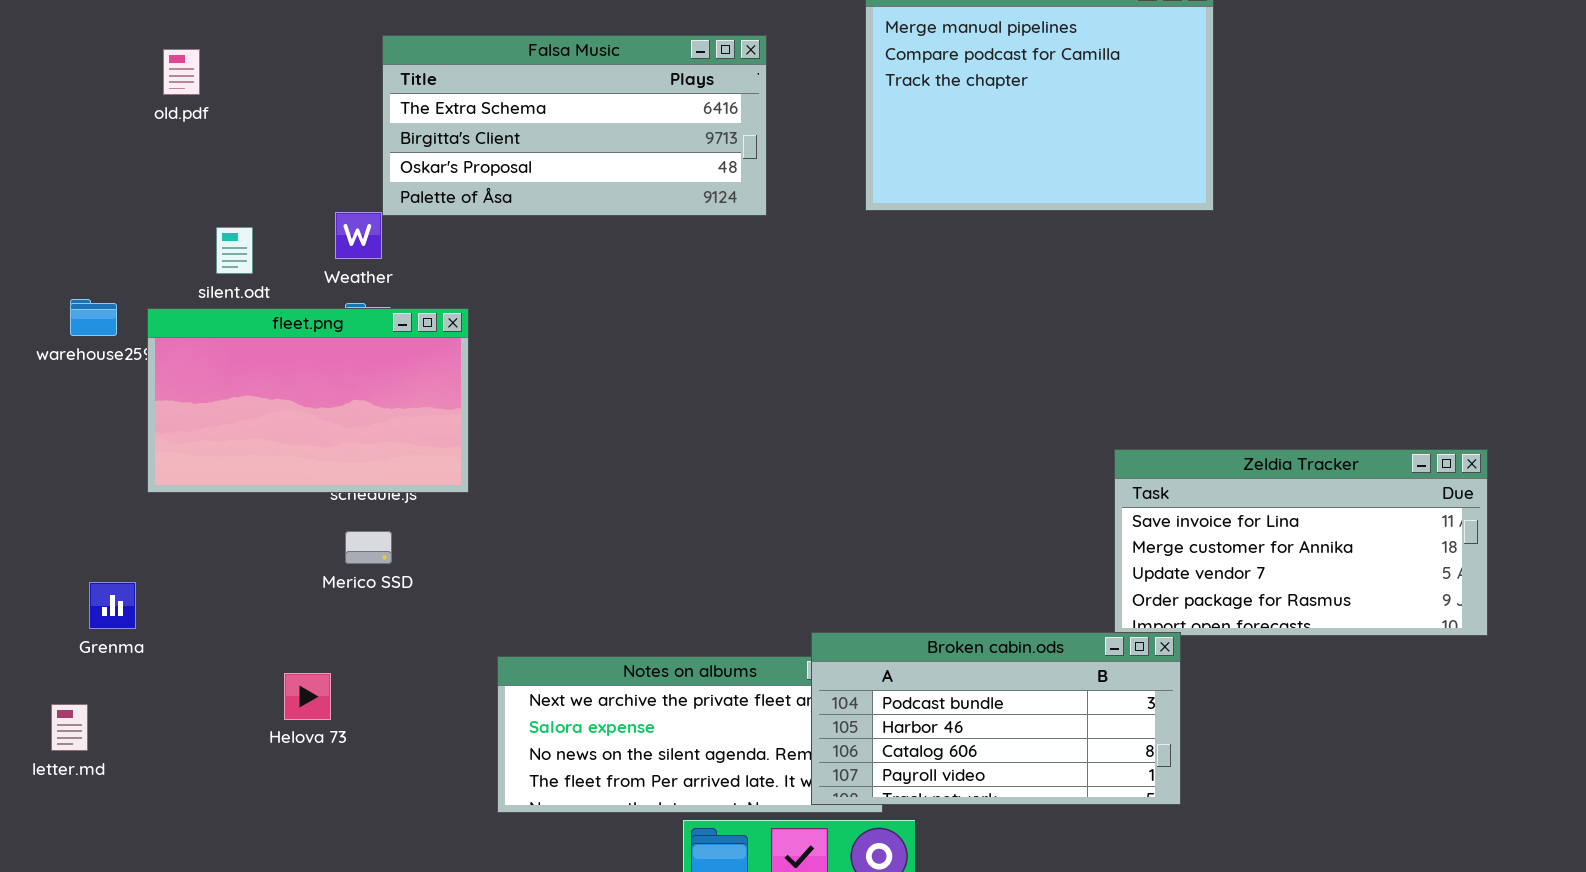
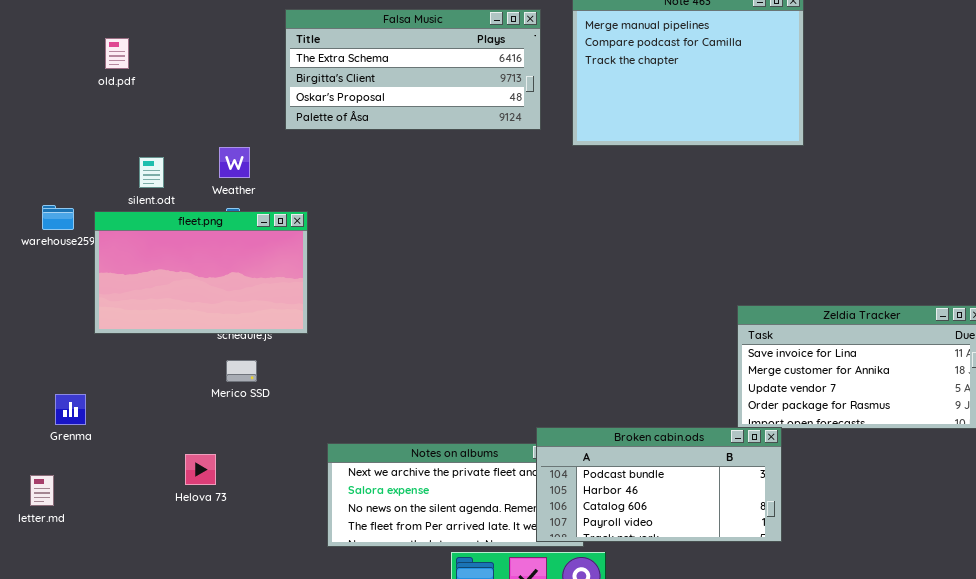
Falsa Music: [382,35,767,216] -> [285,9,541,130], moved

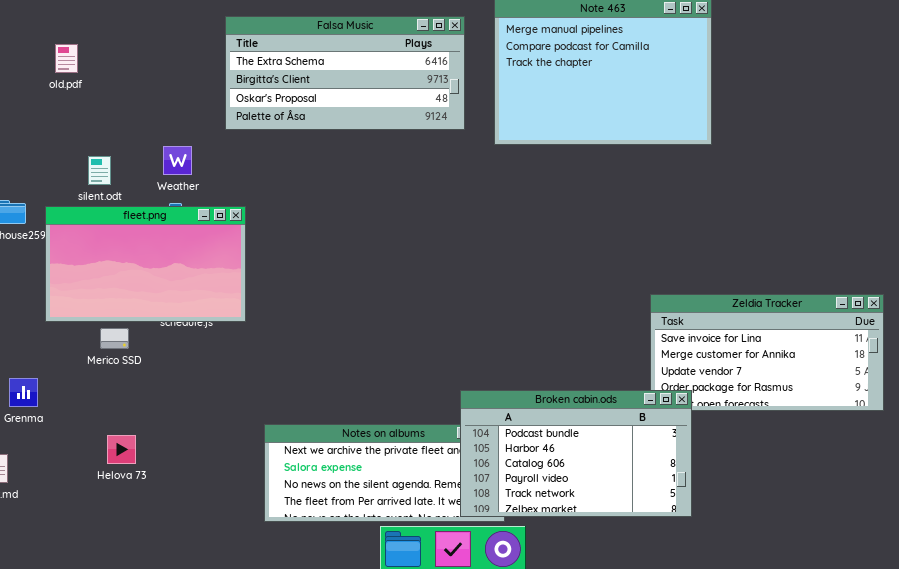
Merico SSD: [226,360,257,382] -> [100,328,129,349], moved
Broken cabin.ods: [536,427,782,542] -> [460,390,692,517], resized
Helova 73: [185,454,216,485] -> [107,435,136,464], moved

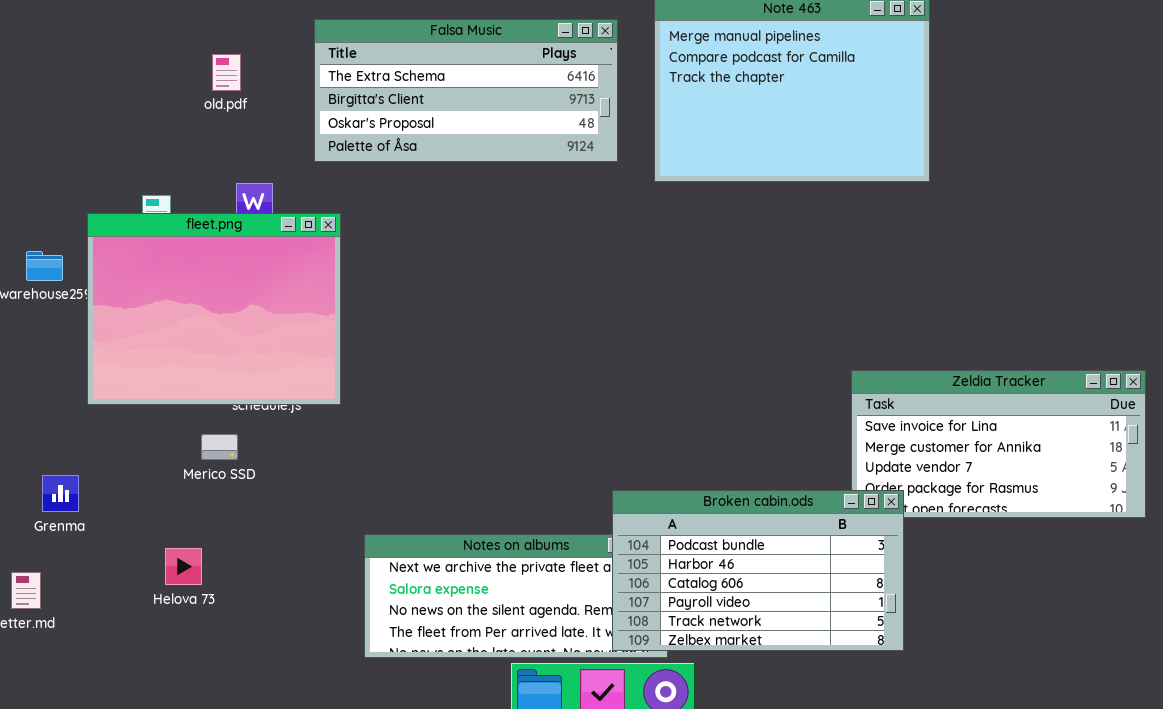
old.pdf: [55,44,78,73] -> [212,54,241,91], moved
fleet.png: [45,206,246,322] -> [87,213,341,405], resized
Merico SSD: [100,328,129,349] -> [201,434,238,460], moved

